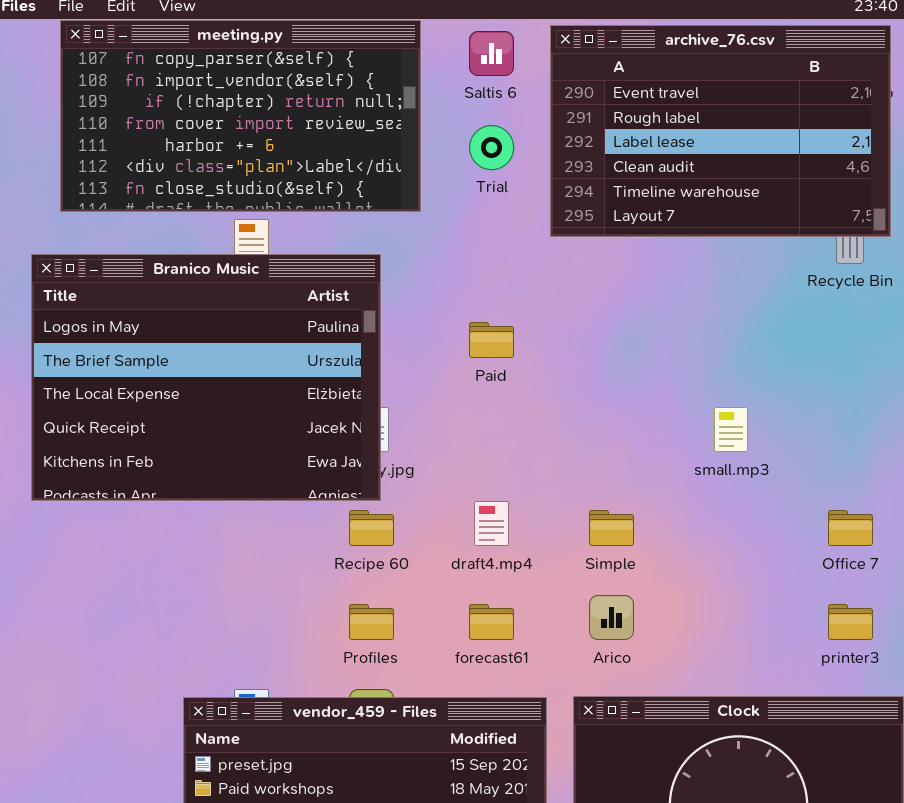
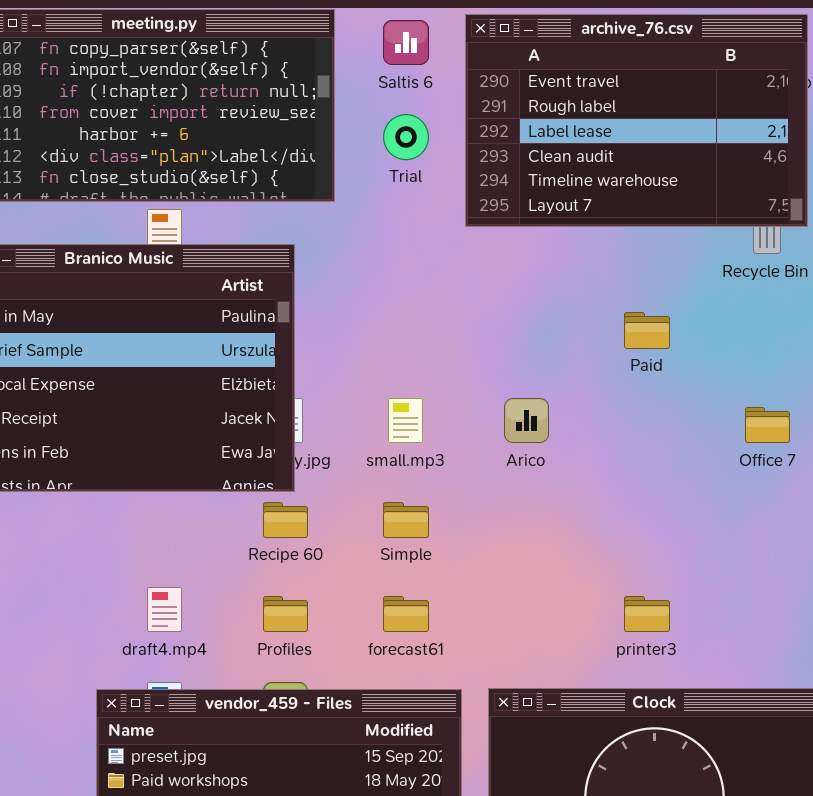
Paid: [469,322,514,358] -> [624,312,670,349], moved
small.mp3: [714,407,748,452] -> [388,398,423,443], moved
draft4.mp4: [474,501,509,546] -> [147,587,182,632], moved
Simple: [589,510,634,546] -> [383,502,429,538], moved
Office 7: [828,510,873,546] -> [745,407,790,443], moved
Arico: [589,595,634,640] -> [504,398,549,443], moved
printer3: [828,604,873,640] -> [624,596,670,632], moved

